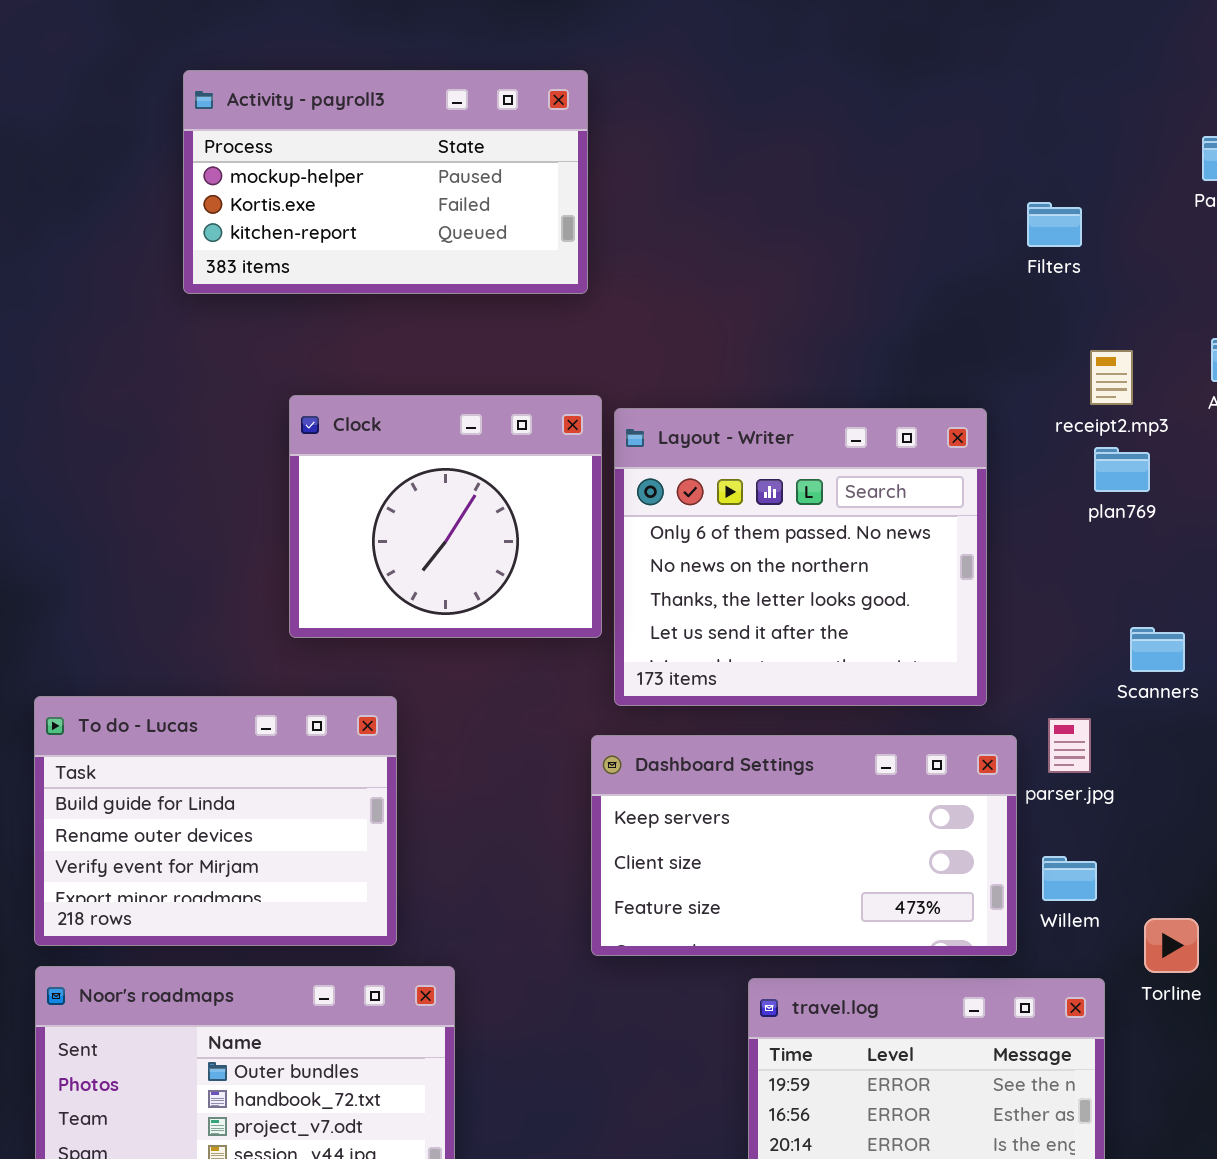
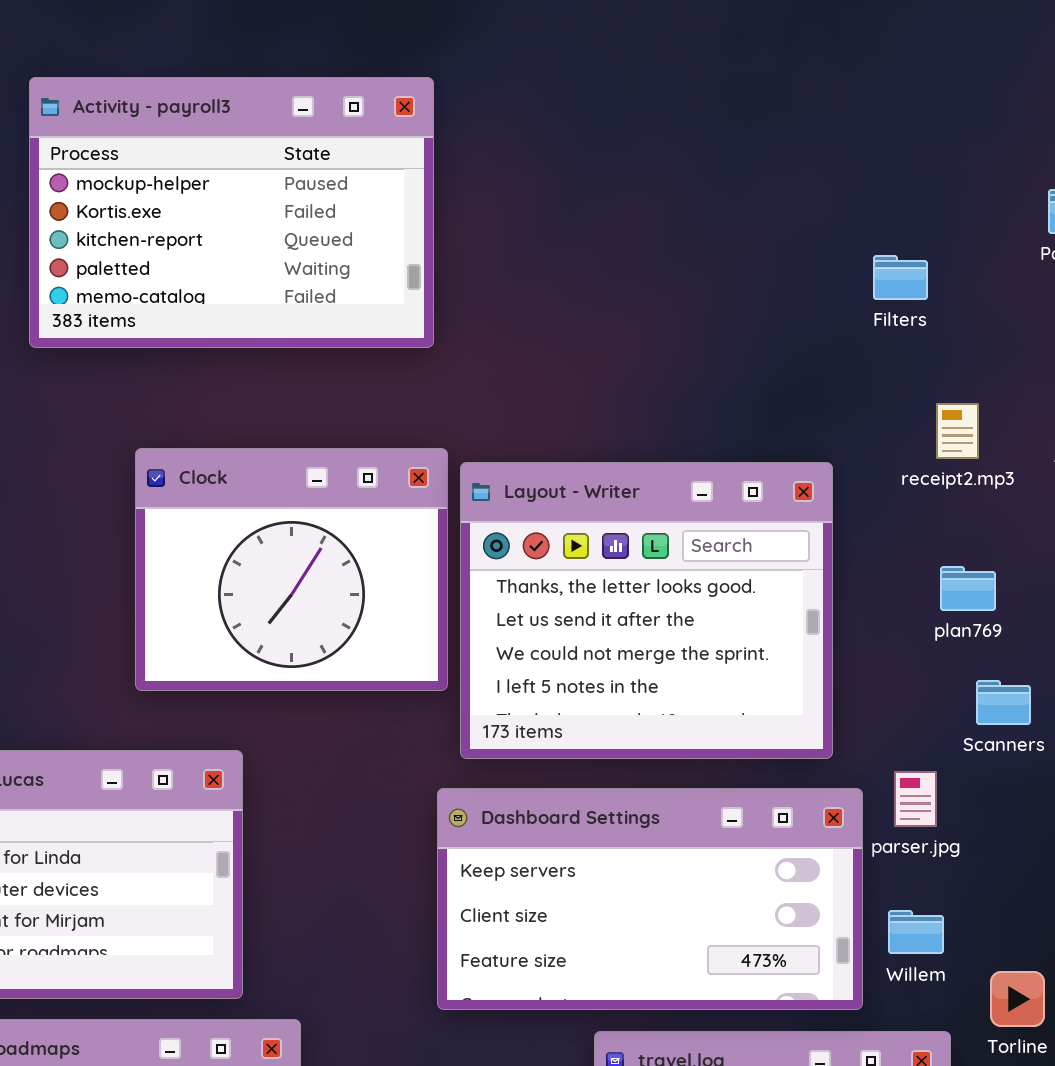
Activity - payroll3: [183,70,588,294] -> [29,77,434,348], resized
Layout - Writer: [614,408,987,706] -> [460,462,833,759], scrolled down 2 rows
plan769: [1094,447,1150,492] -> [940,566,996,611], moved

